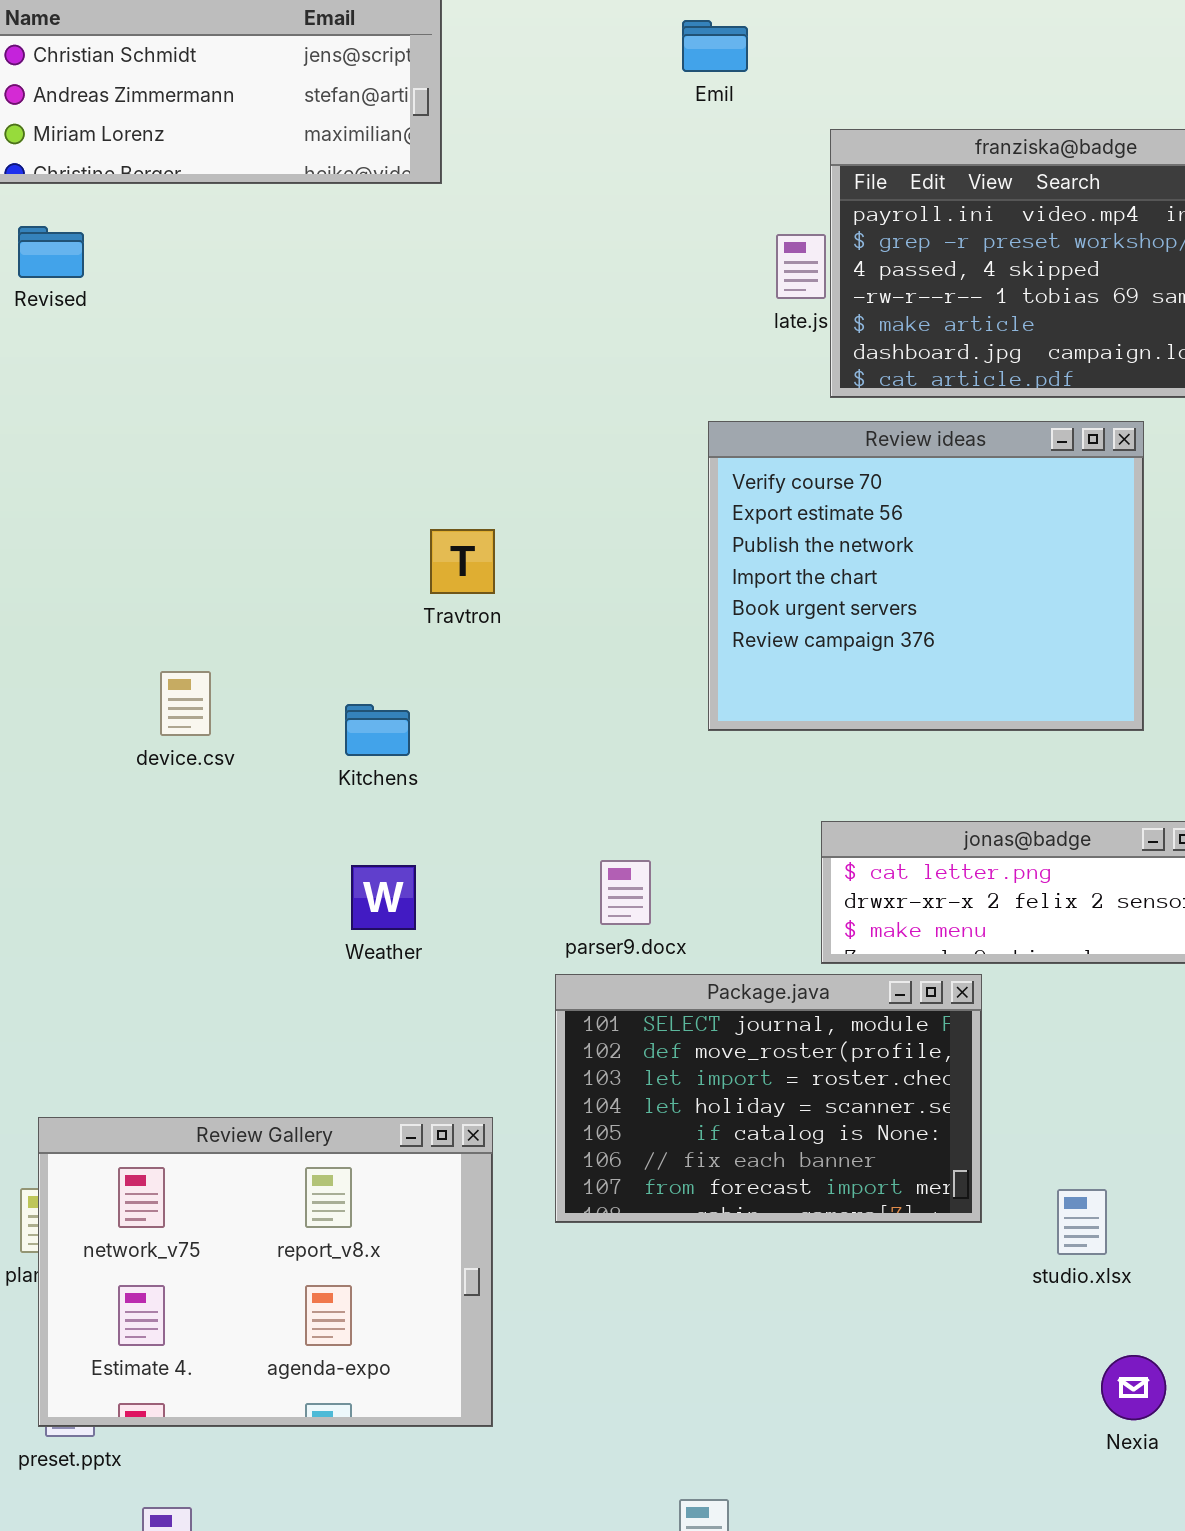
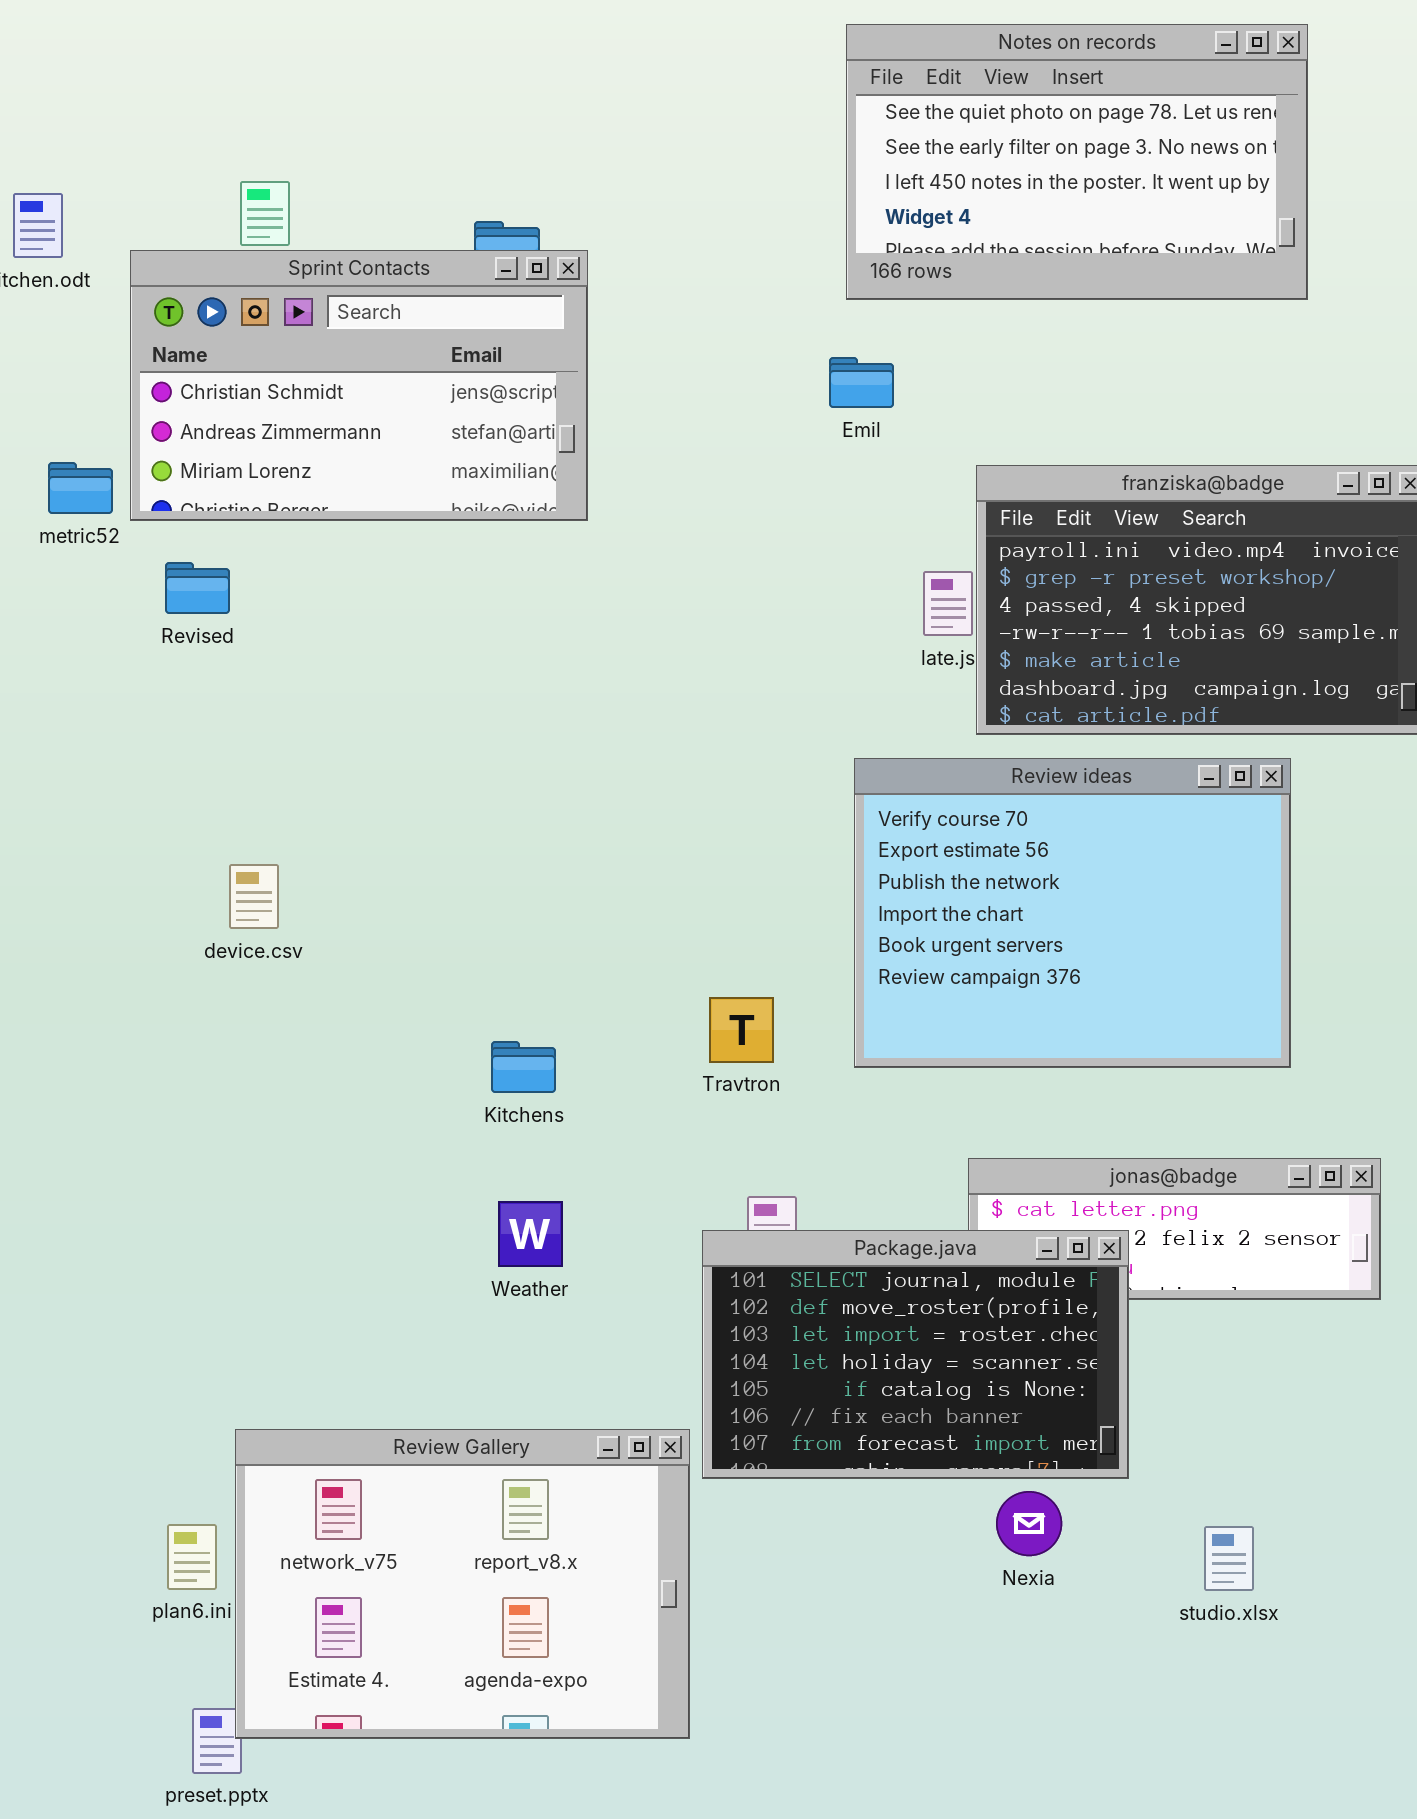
Travtron: [430,529,495,594] -> [709,997,774,1063], moved
device.csv: [160,671,211,736] -> [229,864,279,929], moved
Package.java: [555,974,982,1223] -> [702,1230,1129,1479], moved
Review Gallery: [38,1117,493,1427] -> [235,1429,690,1739], moved
Nexia: [1101,1355,1166,1420] -> [996,1491,1062,1556], moved

